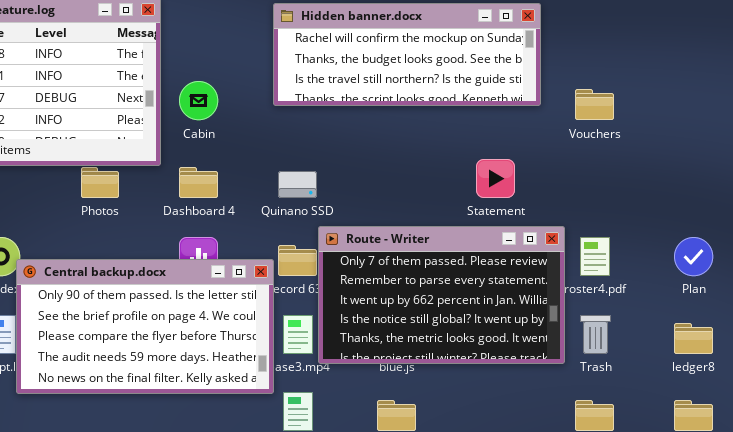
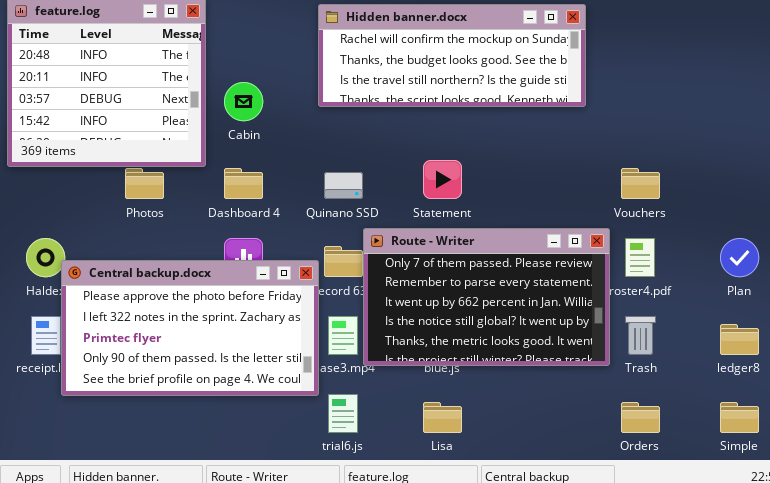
Vouchers: [575,89,614,120] -> [621,168,660,199], moved
Statement: [476,159,515,198] -> [423,160,462,199], moved
Central backup.docx: [16,259,274,394] -> [61,260,319,396], scrolled up 3 rows

